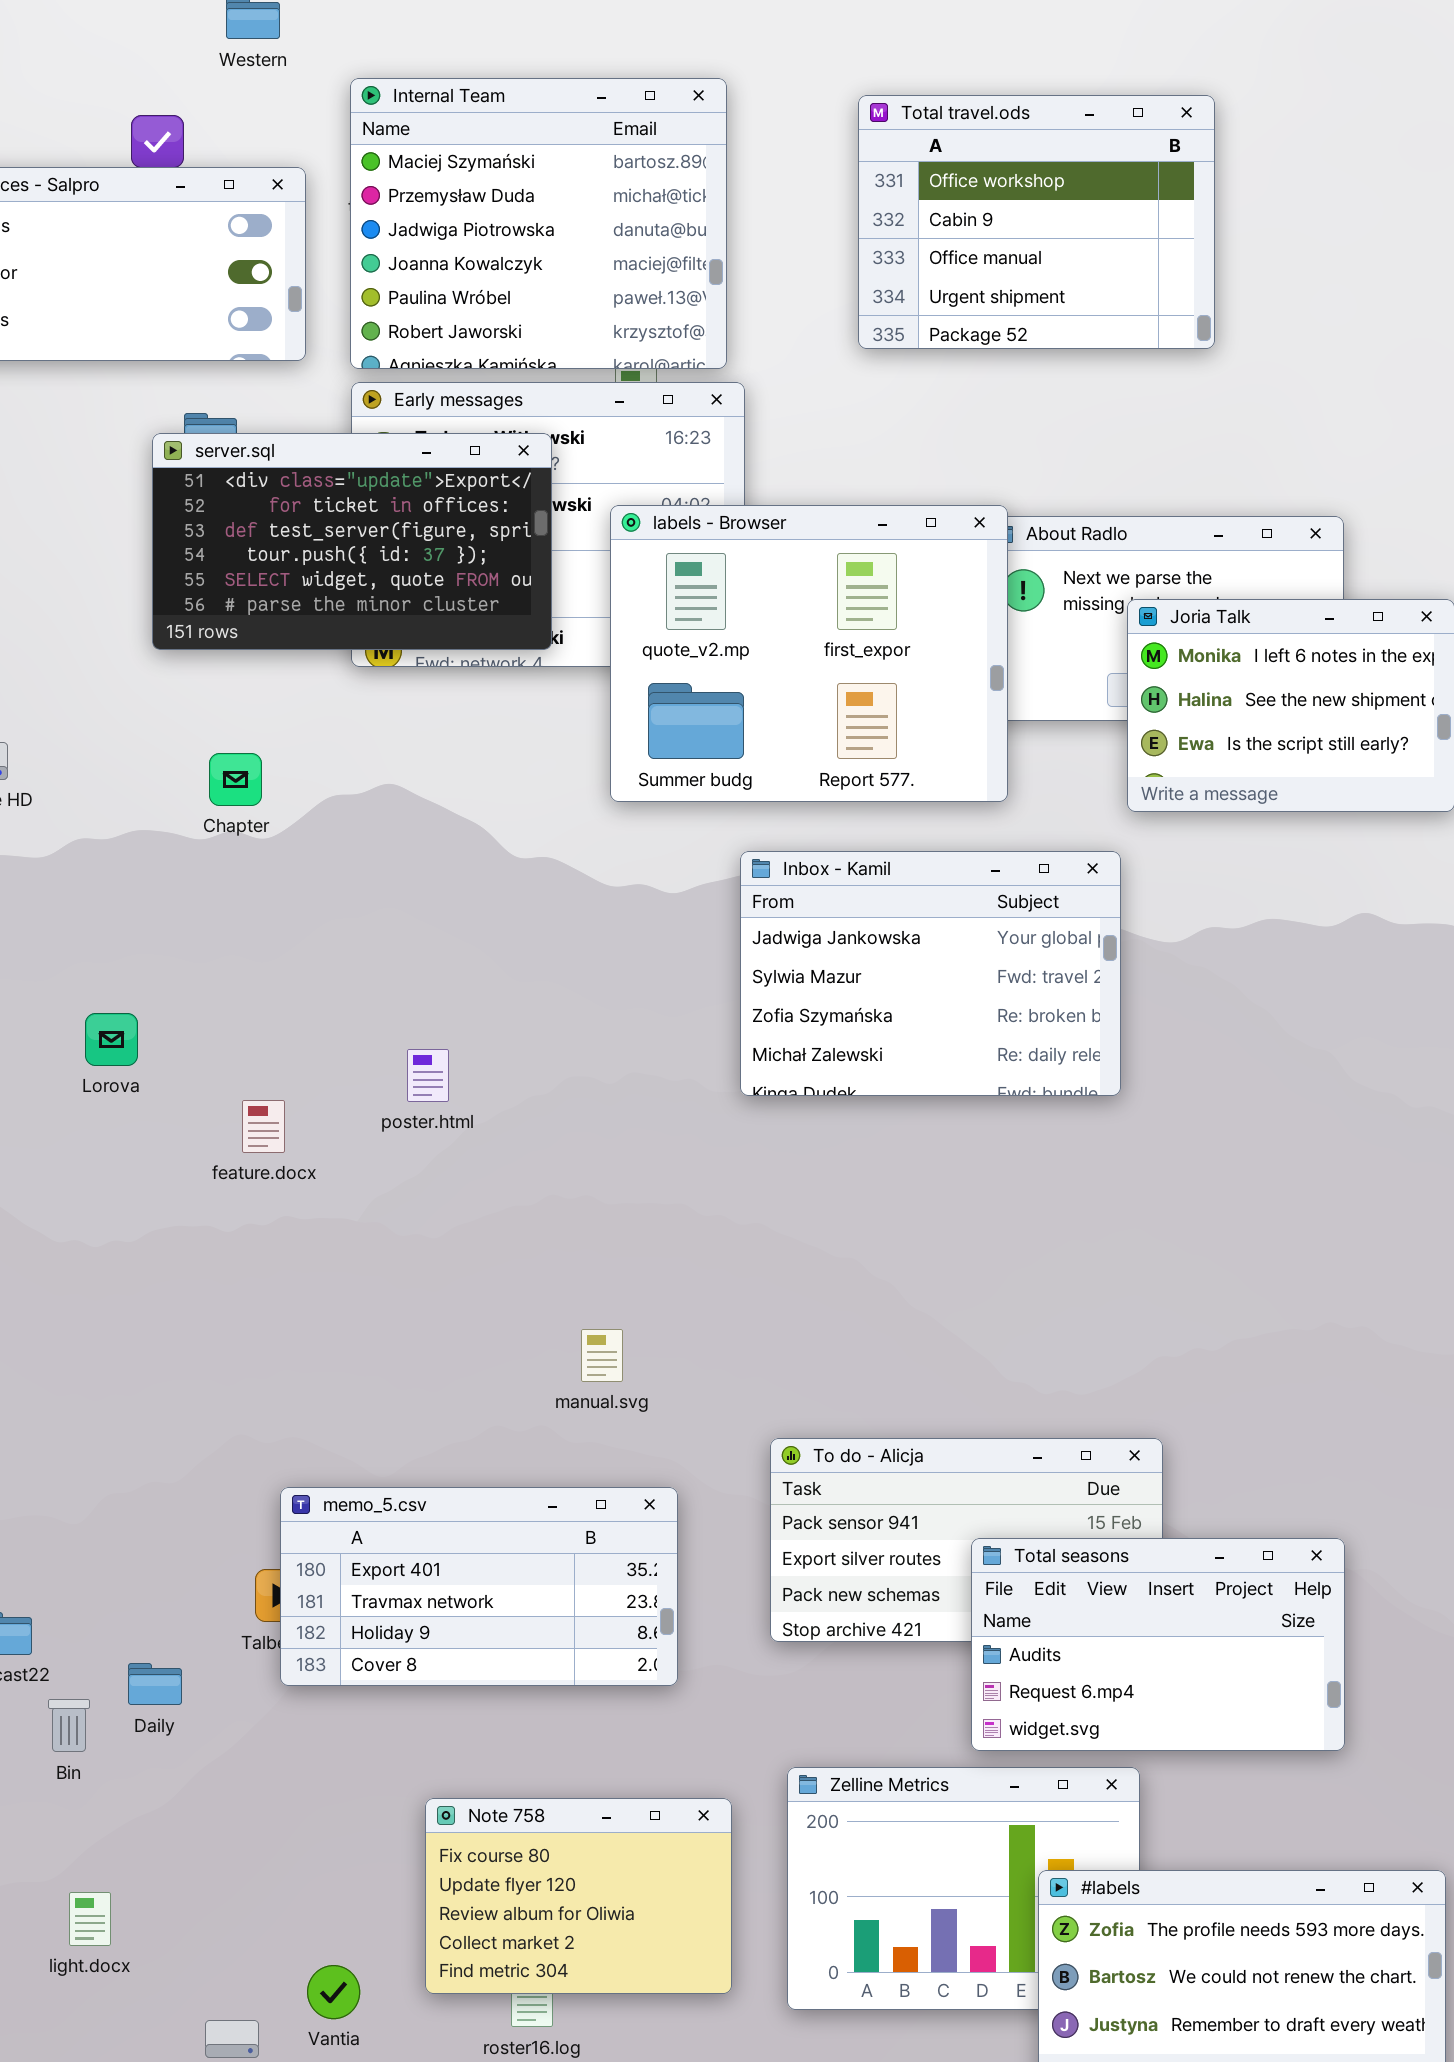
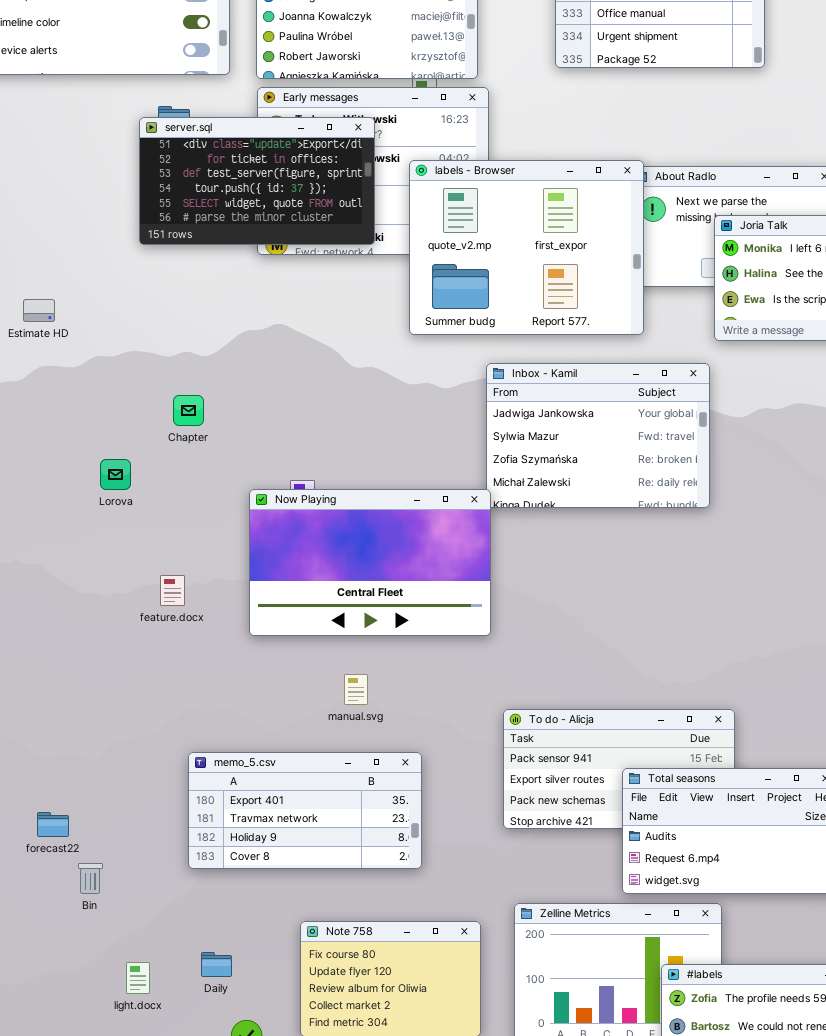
Chapter: [209,753,262,806] -> [173,395,204,426], moved
Now Playing: none -> [249,489,491,636], opened
feature.docx: [242,1100,285,1153] -> [160,575,185,606], moved
manual.svg: [581,1329,623,1382] -> [344,674,368,705], moved
memo_5.csv: [280,1487,678,1686] -> [188,752,422,869], moved
Daily: [128,1663,182,1705] -> [201,952,232,977], moved
light.docx: [69,1892,111,1946] -> [126,962,150,994], moved

